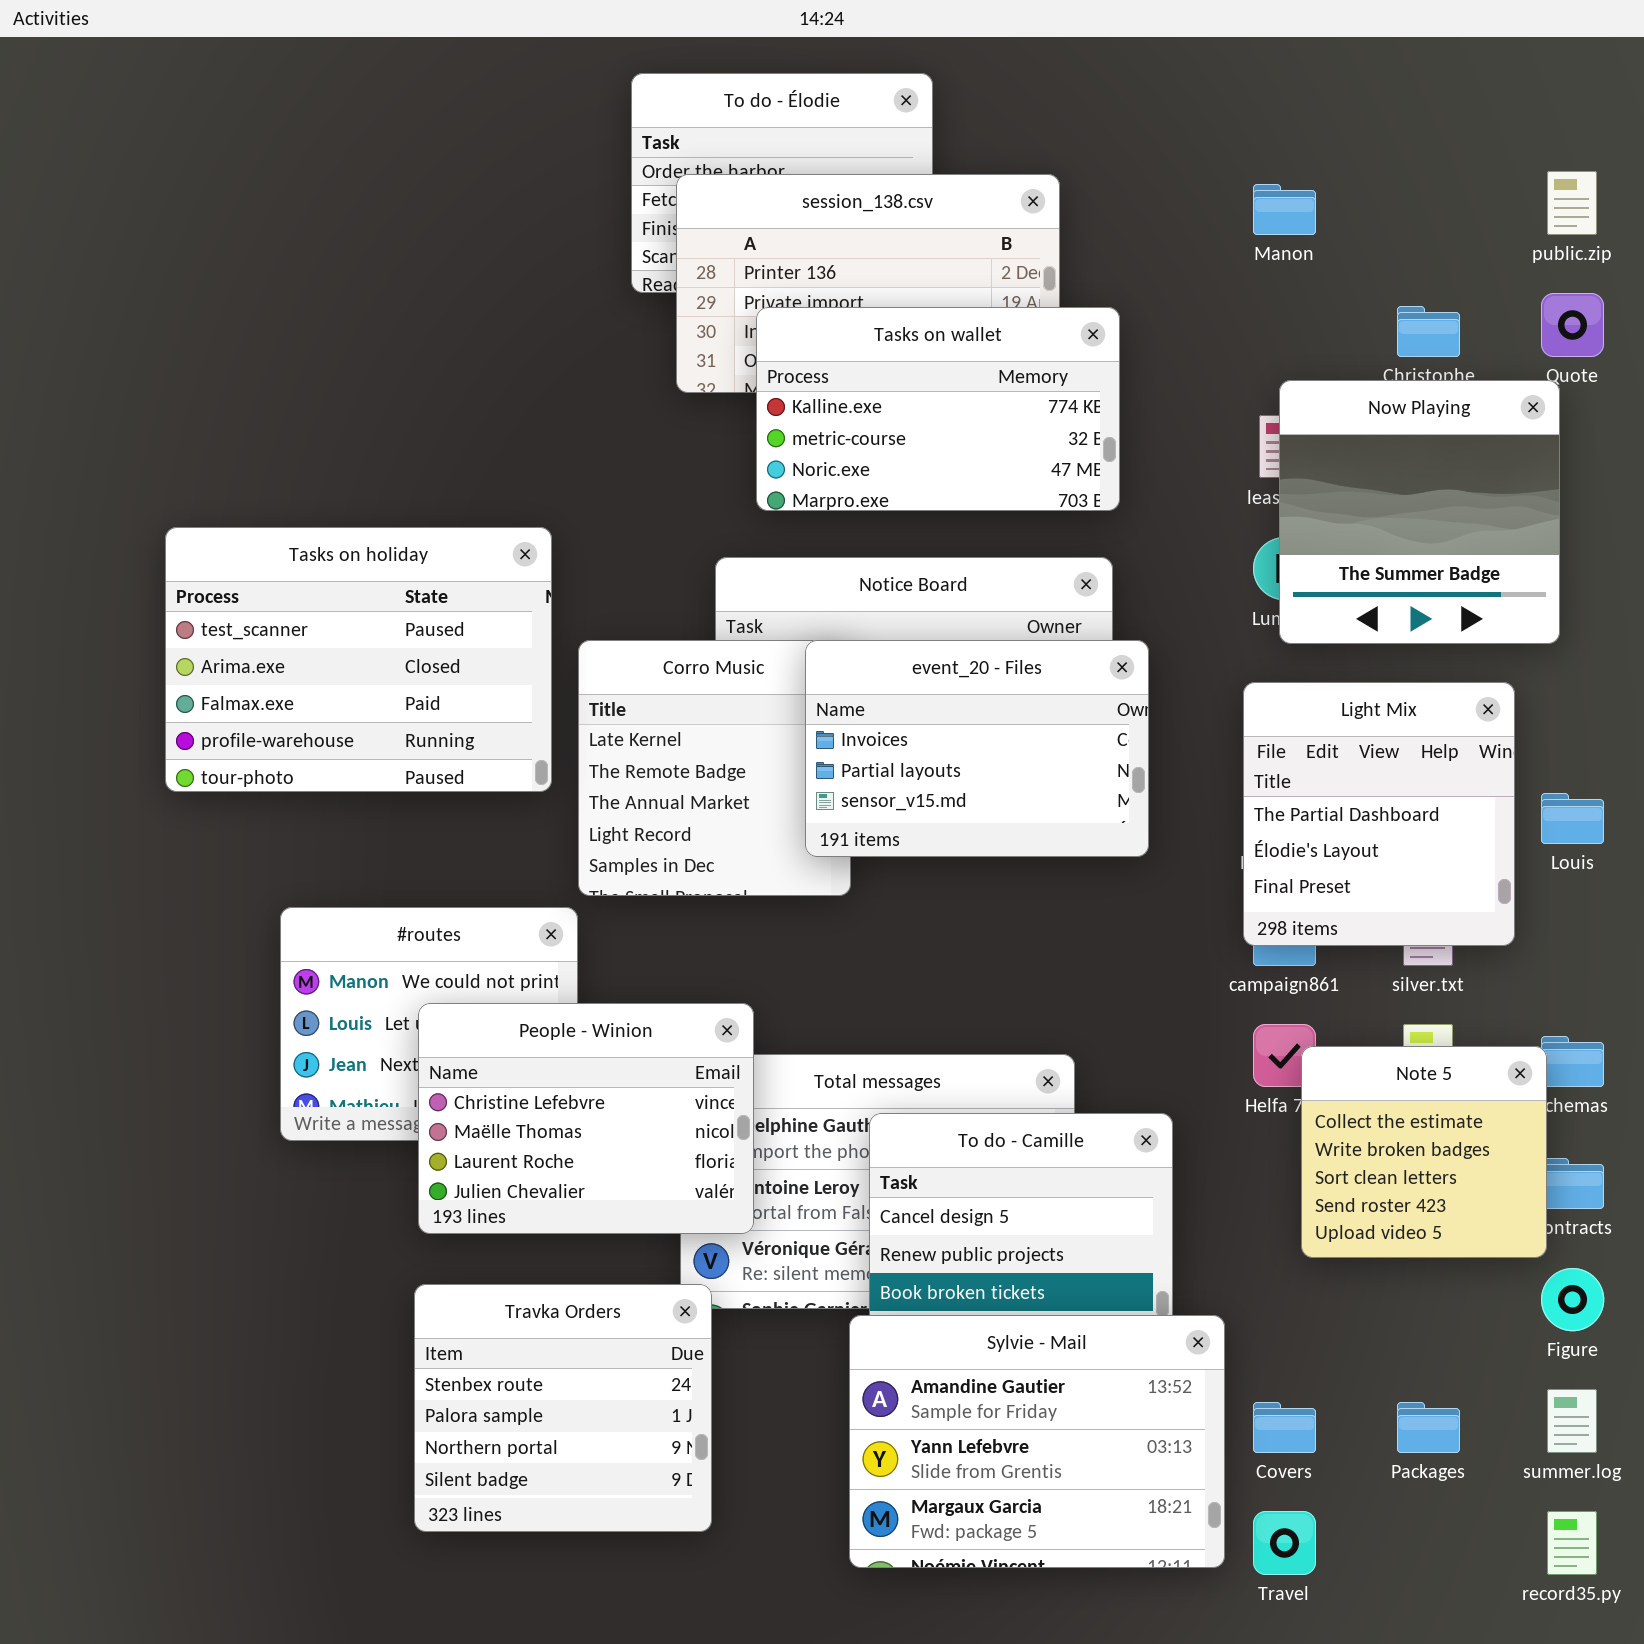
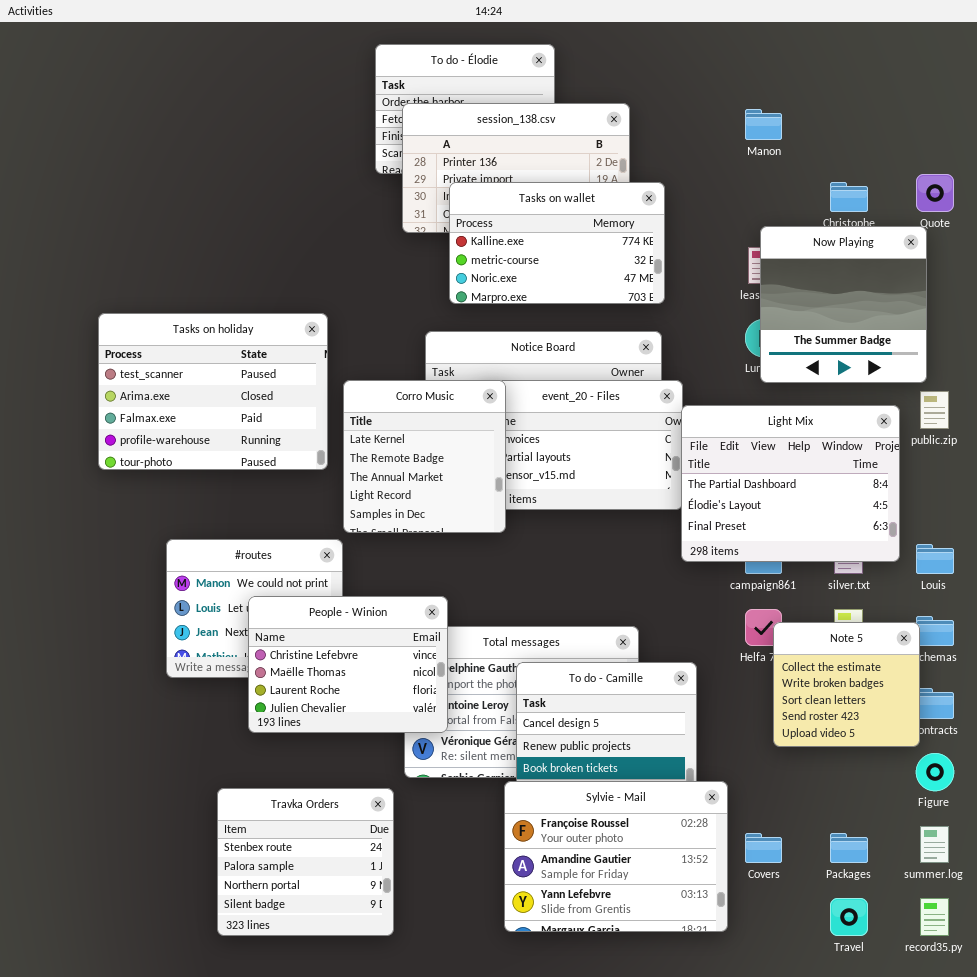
public.zip: [1547,171,1597,235] -> [920,391,949,429], moved
Corro Music: [578,640,851,896] -> [343,380,506,533], raised
Light Mix: [1243,682,1515,946] -> [681,405,900,562], resized
Louis: [1541,793,1604,844] -> [916,544,954,574], moved
Travka Orders: [414,1284,712,1532] -> [217,788,394,936], moved
Sylvie - Mail: [849,1315,1225,1568] -> [504,781,728,932], scrolled up 1 row
Travel: [1253,1511,1316,1575] -> [830,898,868,936], moved

